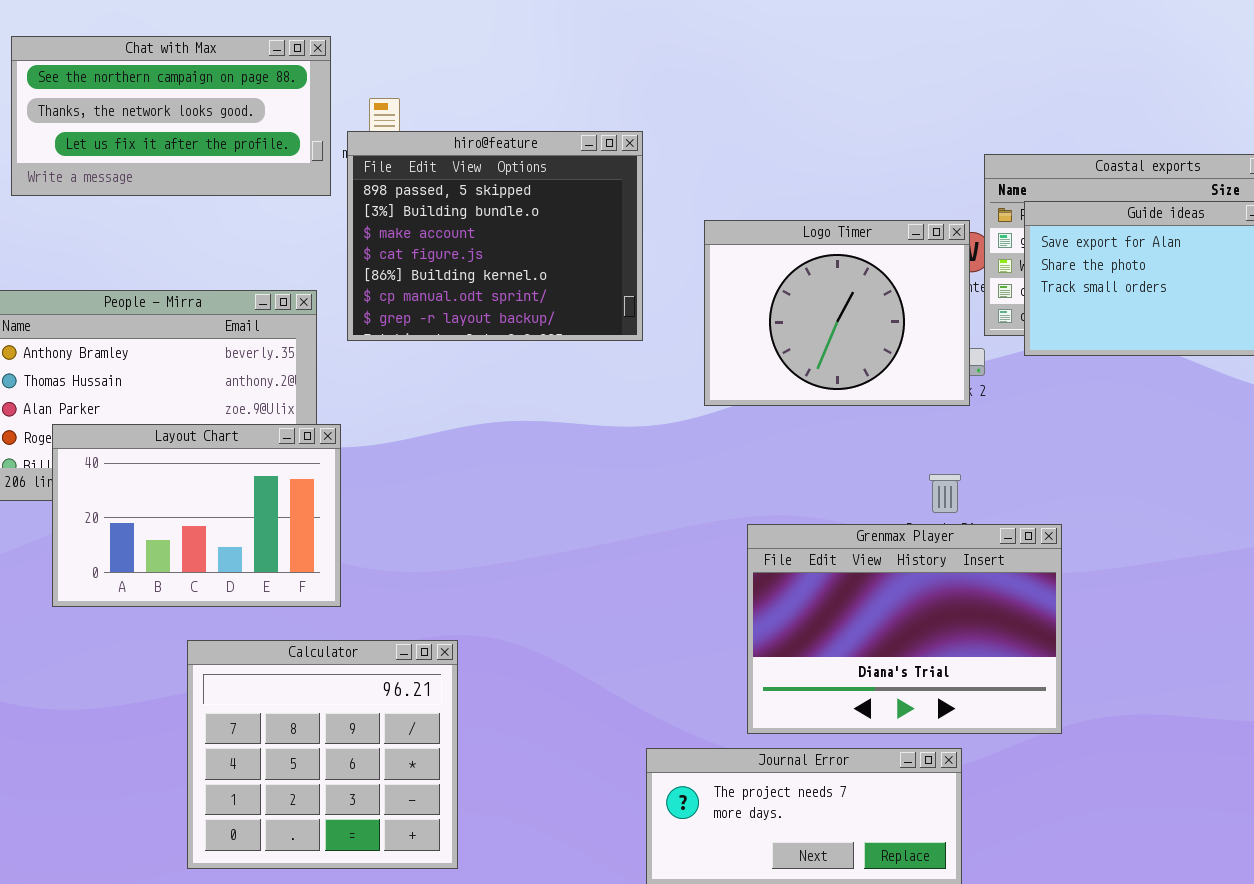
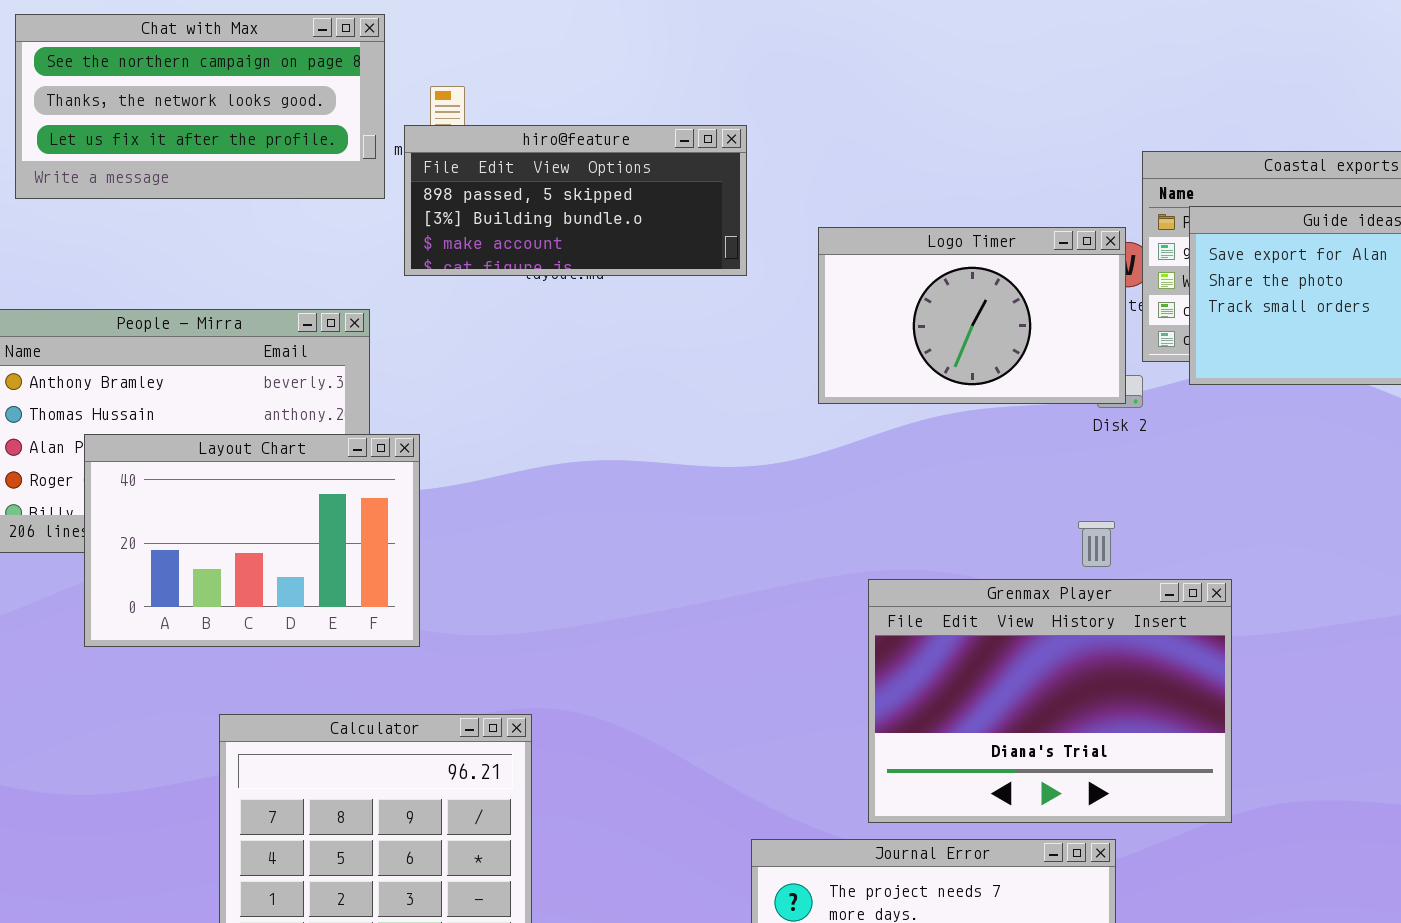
hiro@feature: [347,131,643,341] -> [404,125,747,276], resized
Logo Timer: [704,220,970,406] -> [818,227,1126,404], resized
Layout Chart: [52,424,341,607] -> [84,434,420,647], moved

